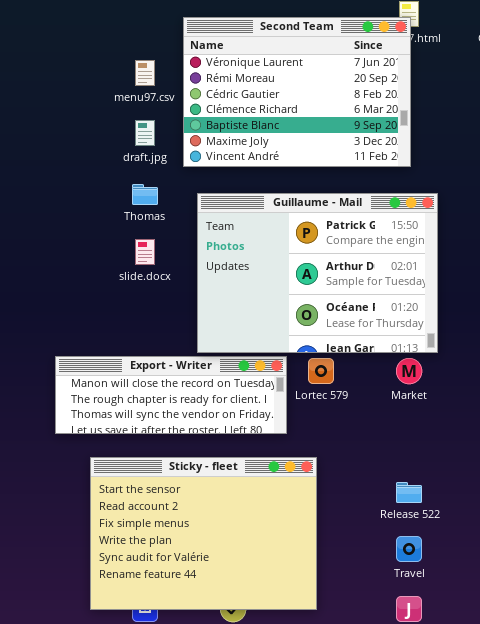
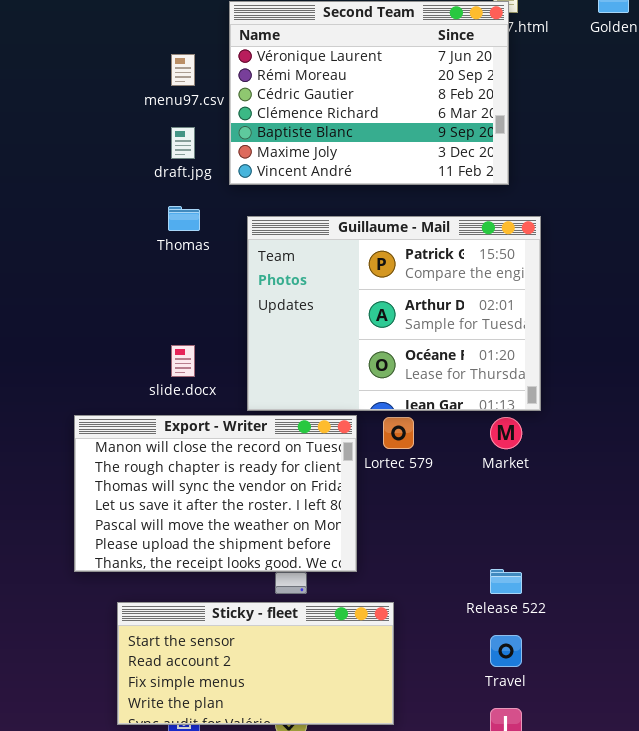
slide.docx: [135,239,155,265] -> [171,345,195,377], moved
Export - Writer: [55,356,287,434] -> [74,415,357,572], resized
Sticky - fleet: [90,457,317,610] -> [117,602,394,725], resized

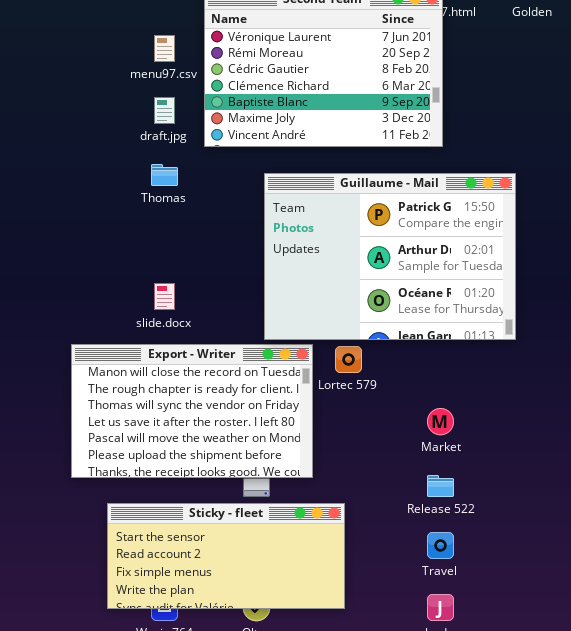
Guillaume - Mail: [247,216,541,411] -> [264,173,516,340], moved
Market: [490,417,522,449] -> [427,408,454,435], moved

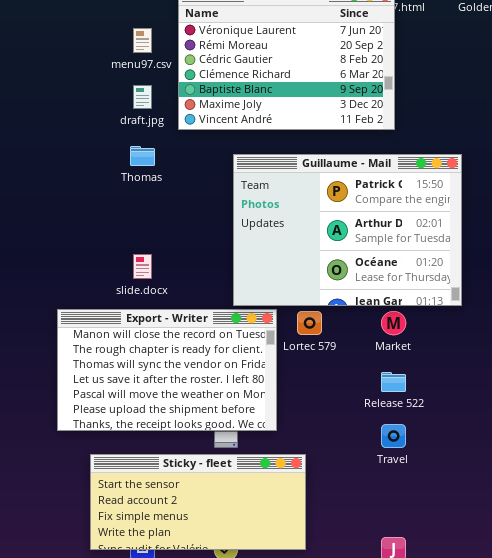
Market: [427,408,454,435] -> [381,311,406,335], moved
Release 522: [427,475,454,497] -> [381,372,406,392], moved
Travel: [427,532,454,559] -> [381,424,406,448], moved

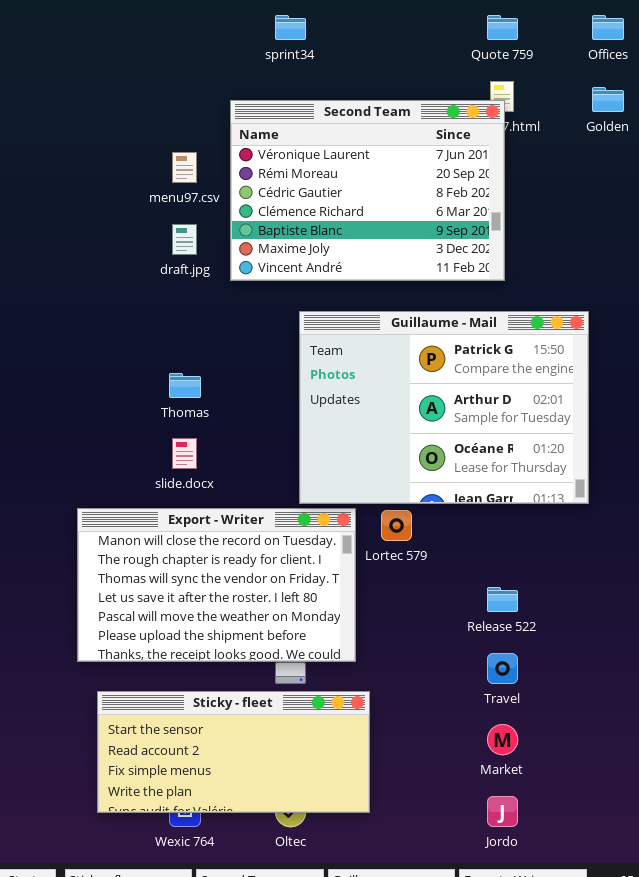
Thomas: [130,146,155,166] -> [169,373,201,398], moved
Market: [381,311,406,335] -> [487,724,518,755], moved
Sticky - fleet: [90,454,306,550] -> [97,691,370,813], moved

